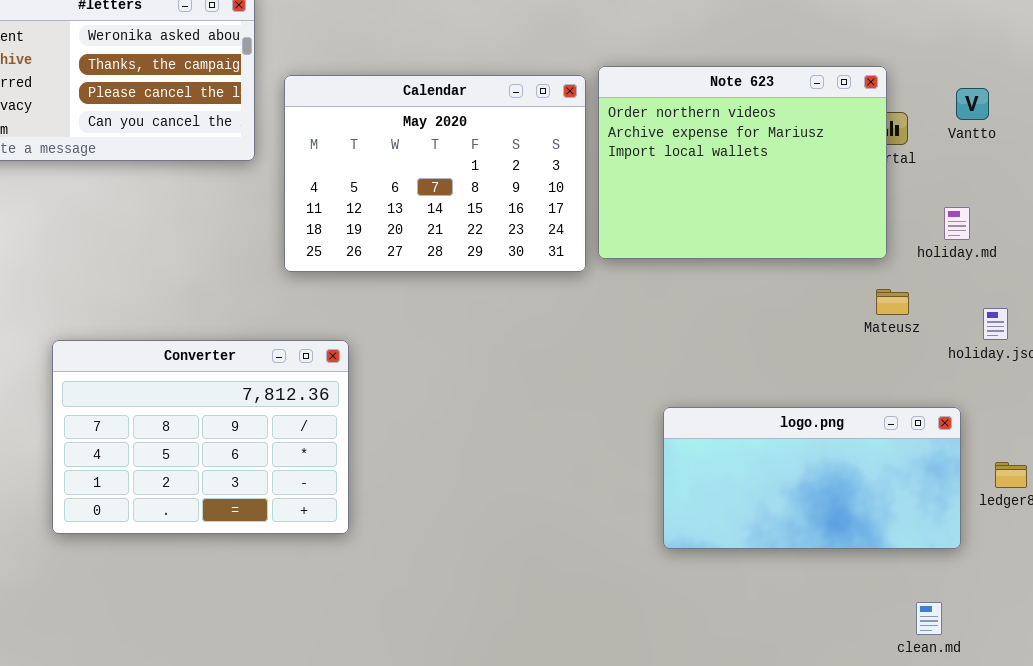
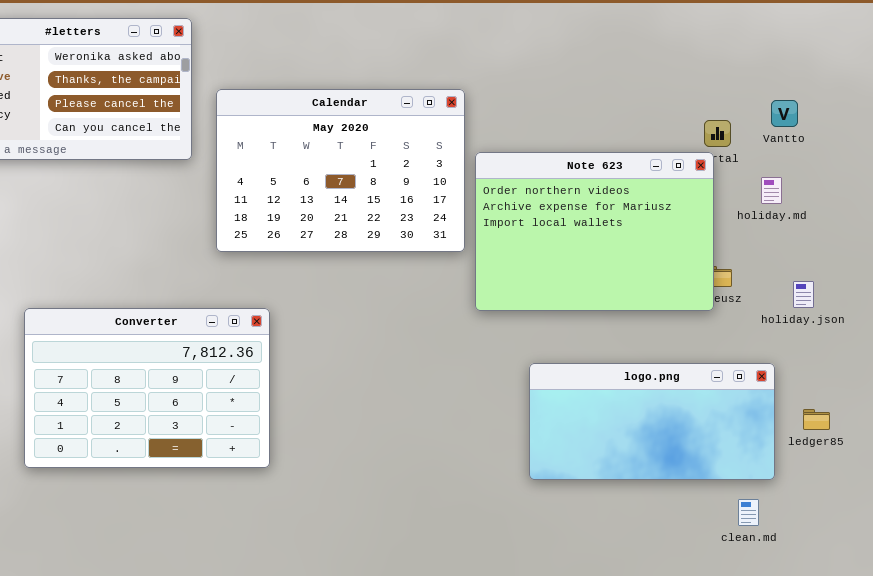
Note 623: [598,66,887,259] -> [475,152,714,311], moved
holiday.md: [944,207,970,240] -> [761,177,782,204], moved
clean.md: [916,602,942,635] -> [738,499,759,526], moved

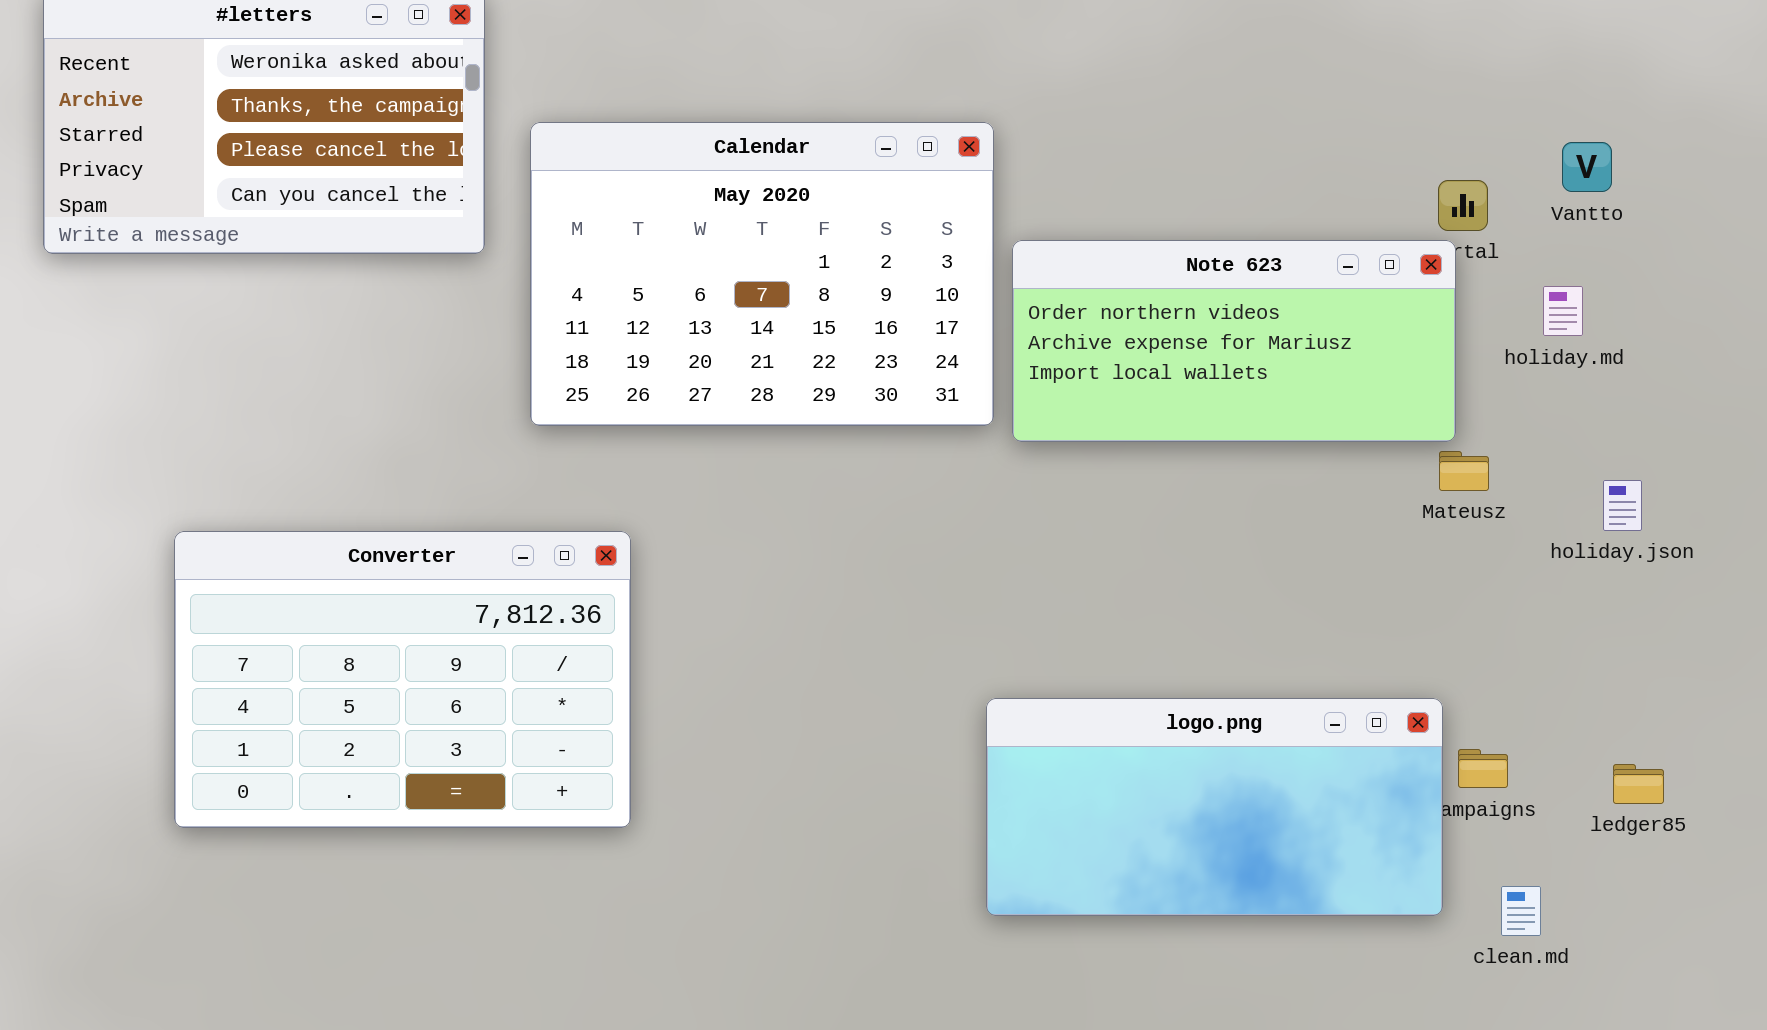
Note 623: [475,152,714,311] -> [1012,240,1456,442], resized
logo.png: [529,363,775,480] -> [986,698,1443,916], moved
ledger85: [803,409,830,430] -> [1613,764,1664,804], moved

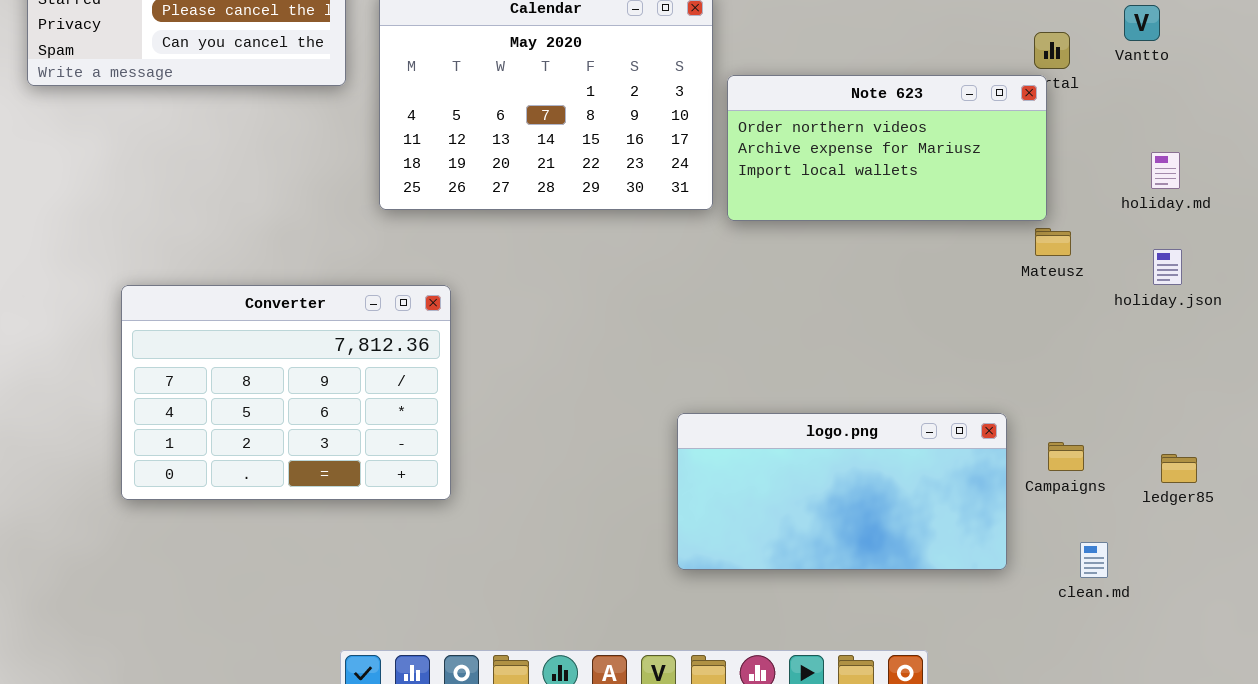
holiday.md: [1543,286,1583,336] -> [1151,152,1180,189], moved
logo.png: [986,698,1443,916] -> [677,413,1007,570], moved

